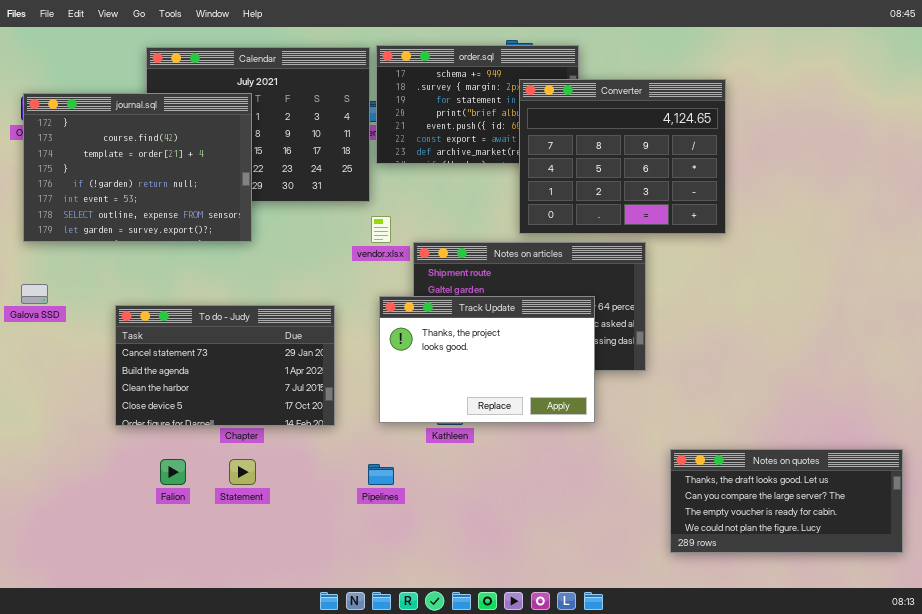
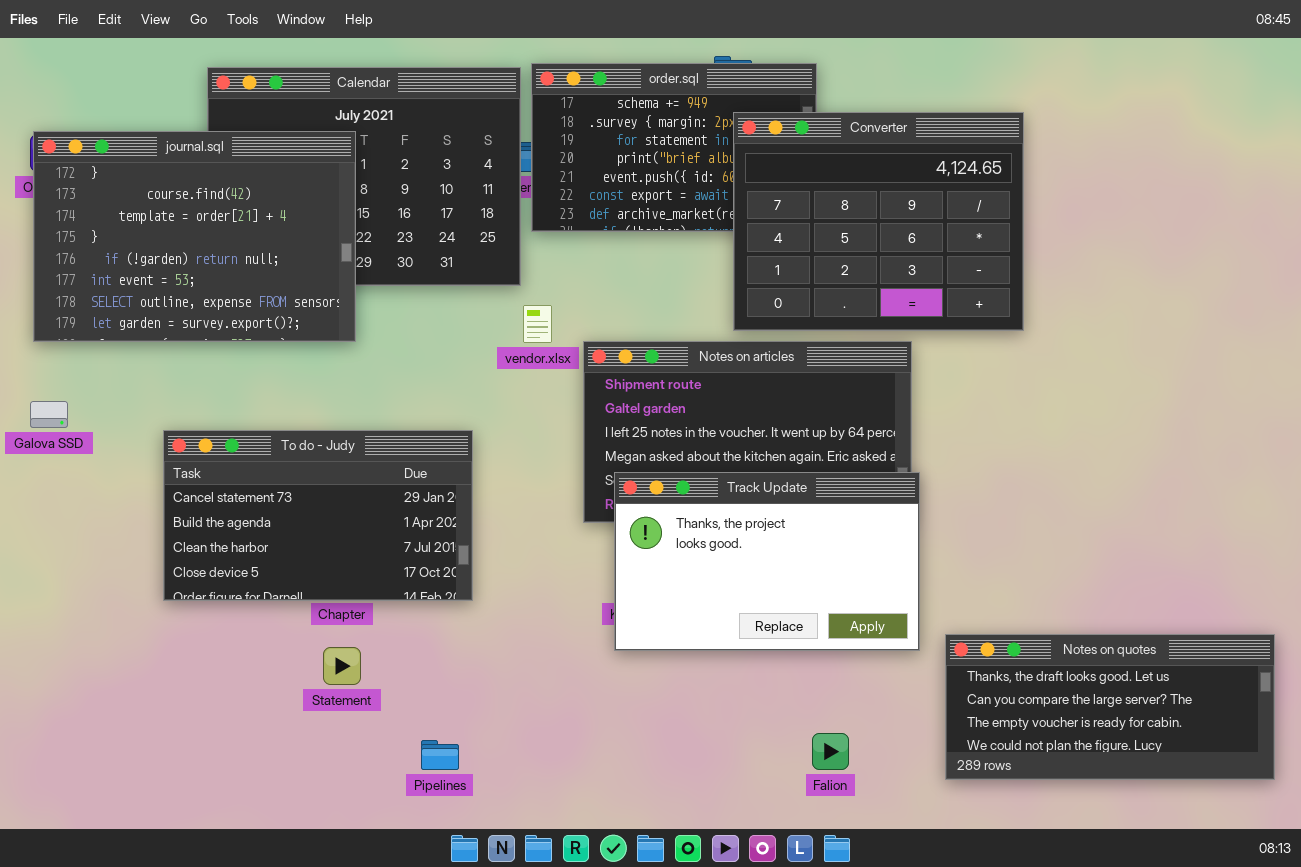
Track Update: [379,296,595,423] -> [614,472,920,651], moved
Falion: [160,459,186,485] -> [812,733,849,770], moved
Pipelines: [368,464,394,485] -> [421,740,459,770], moved

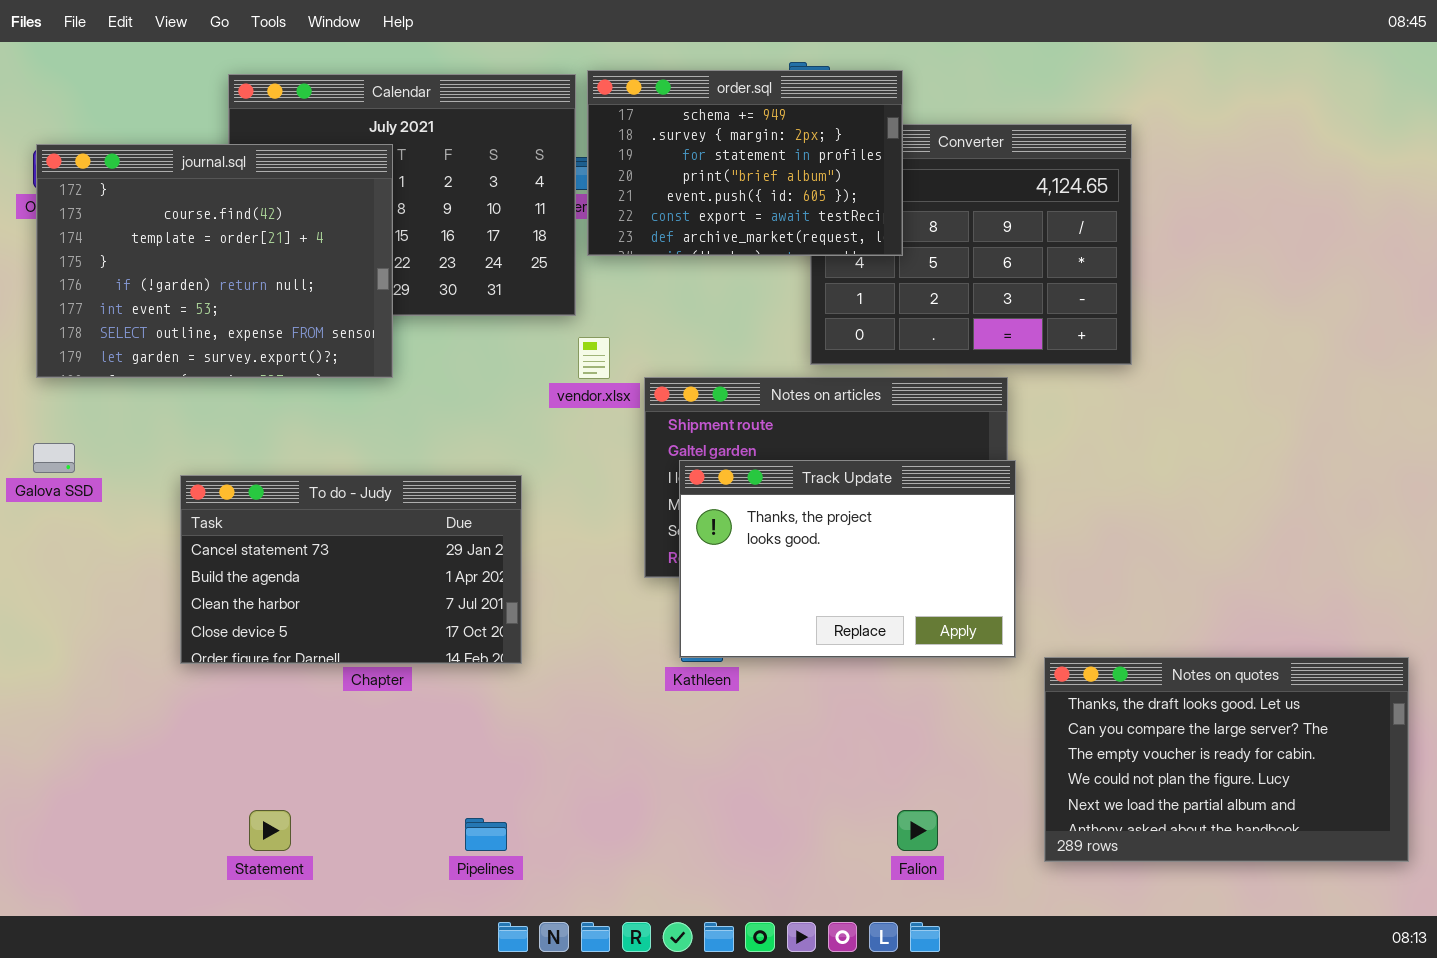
order.sql: [531,63,817,232] -> [587,70,903,256], raised
Track Update: [614,472,920,651] -> [679,460,1016,658], moved
Notes on quotes: [945,634,1275,780] -> [1044,657,1409,862], resized
Statement: [323,647,361,685] -> [249,810,291,851], moved

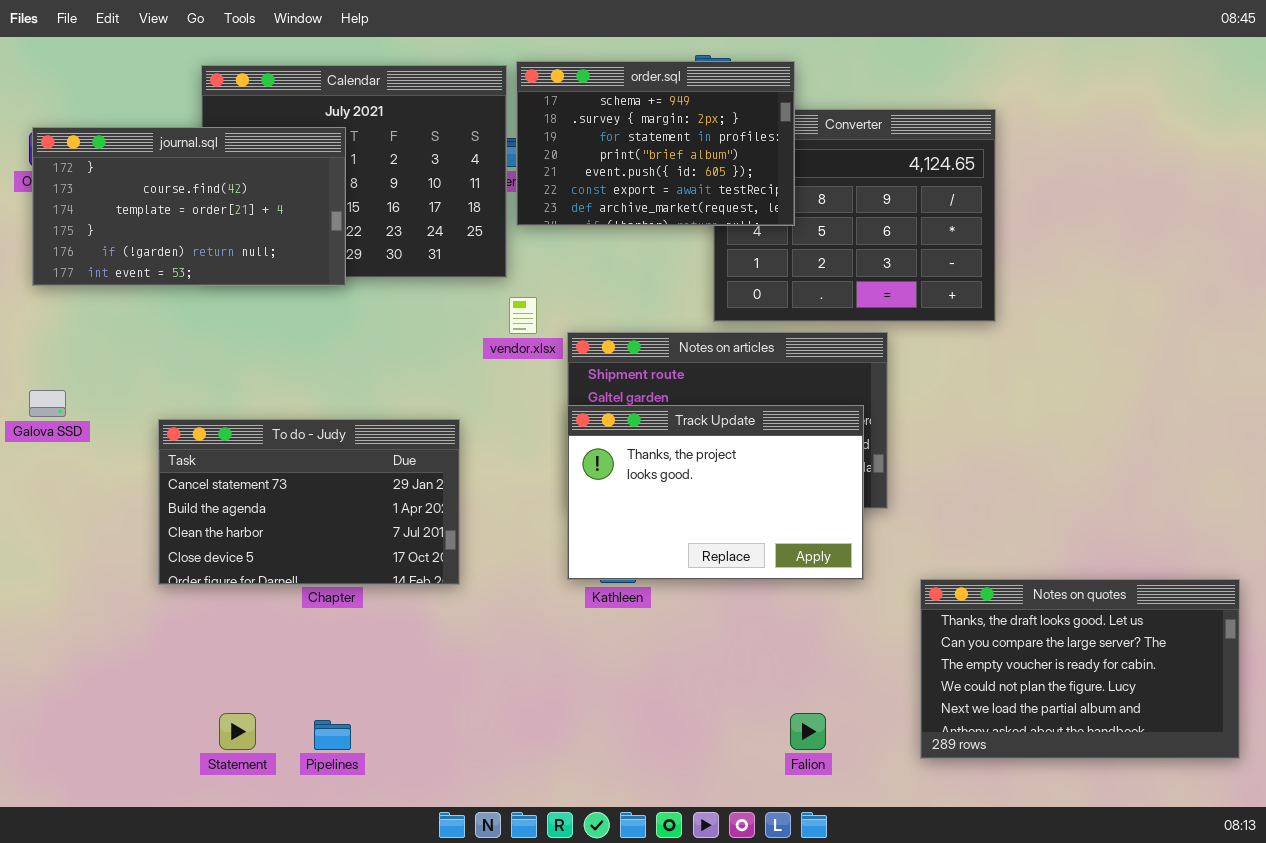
journal.sql: [36,144,393,378] -> [32,127,346,286], resized
Track Update: [679,460,1016,658] -> [567,405,864,580], moved
Pipelines: [465,818,507,851] -> [314,720,351,750], moved

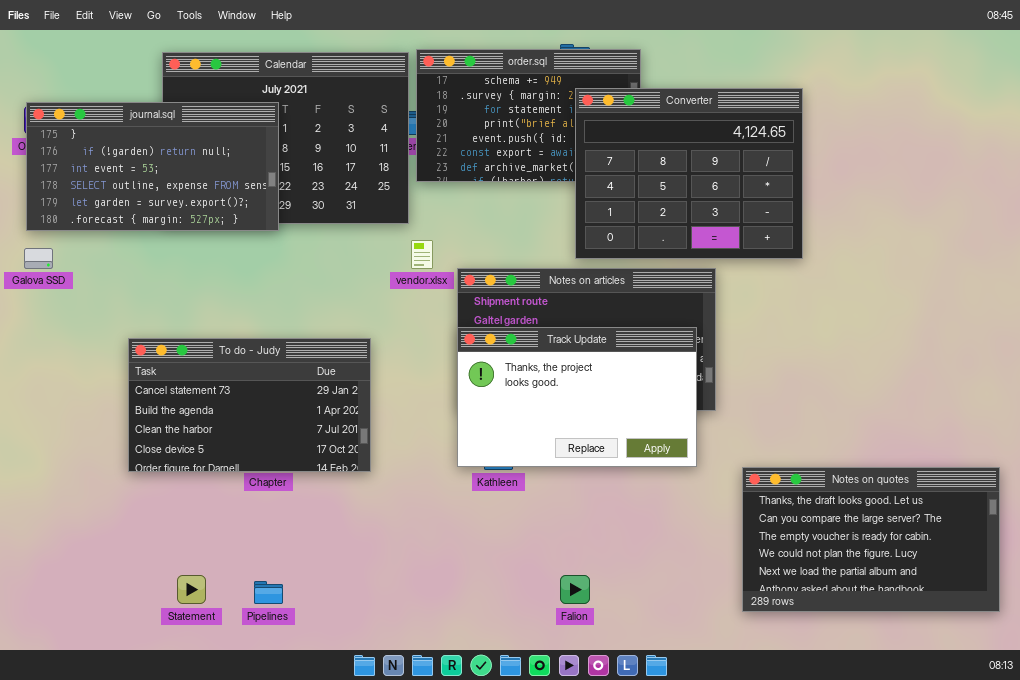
Converter: [713,109,996,322] -> [575,88,803,259], raised
journal.sql: [32,127,346,286] -> [26,102,279,231], scrolled down 3 rows
Galova SSD: [29,390,66,417] -> [24,248,53,269], moved
Falion: [790,713,826,750] -> [560,575,590,604], moved

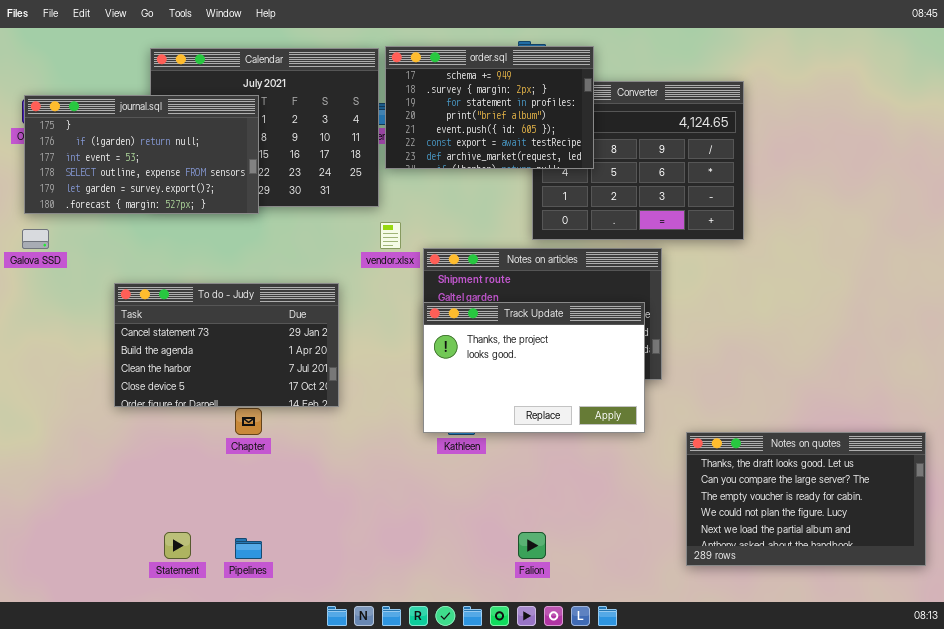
order.sql: [416,49,641,182] -> [385,46,594,169], raised
To do - Judy: [128,338,371,472] -> [114,283,339,407], moved

